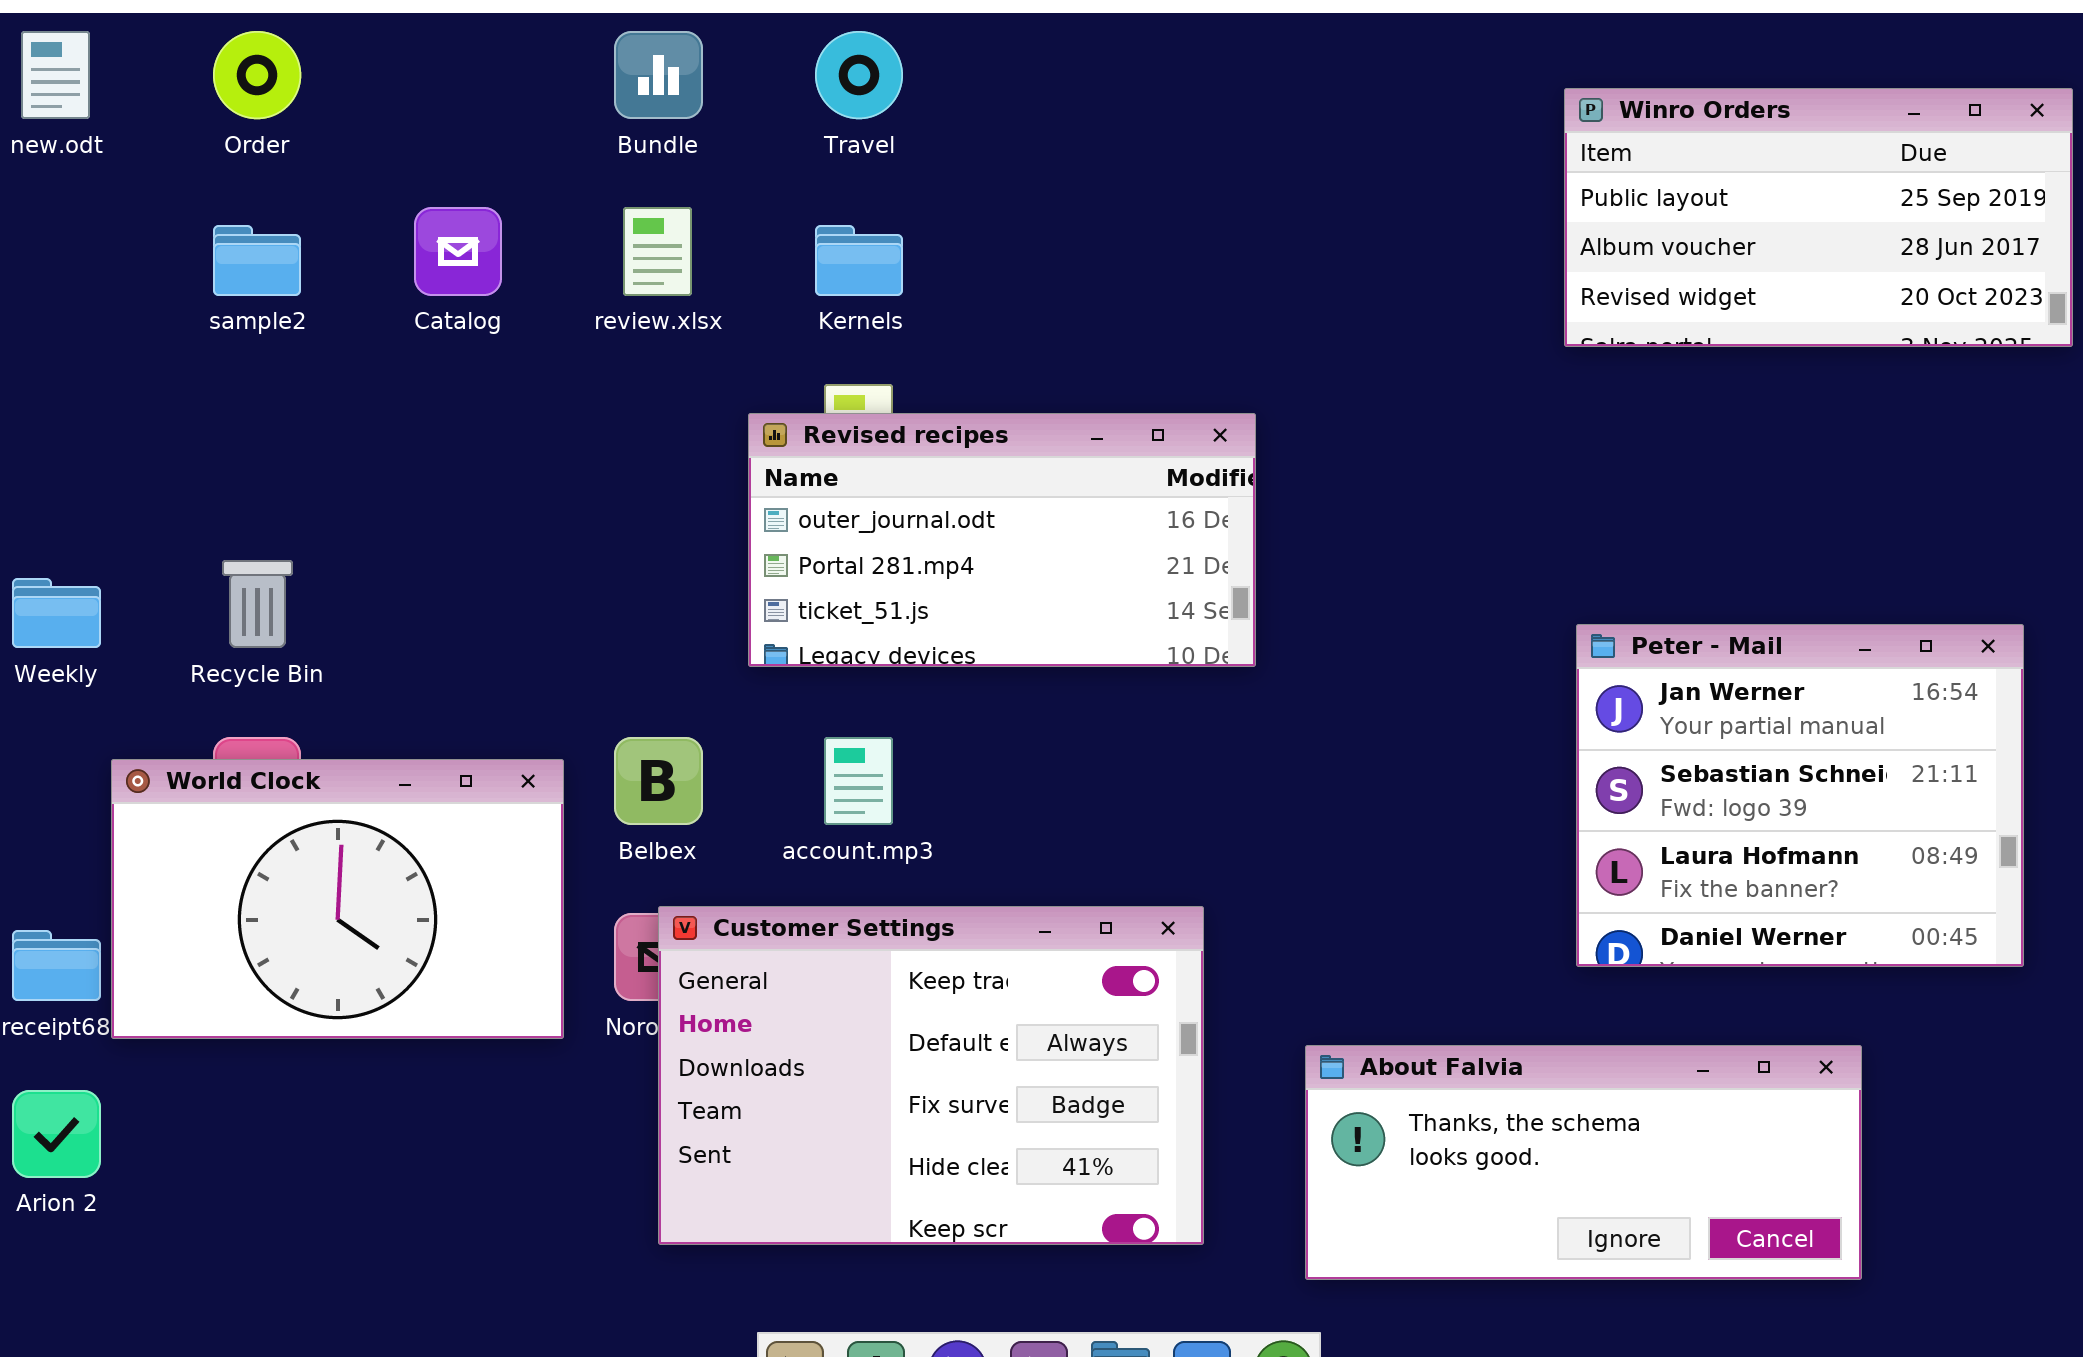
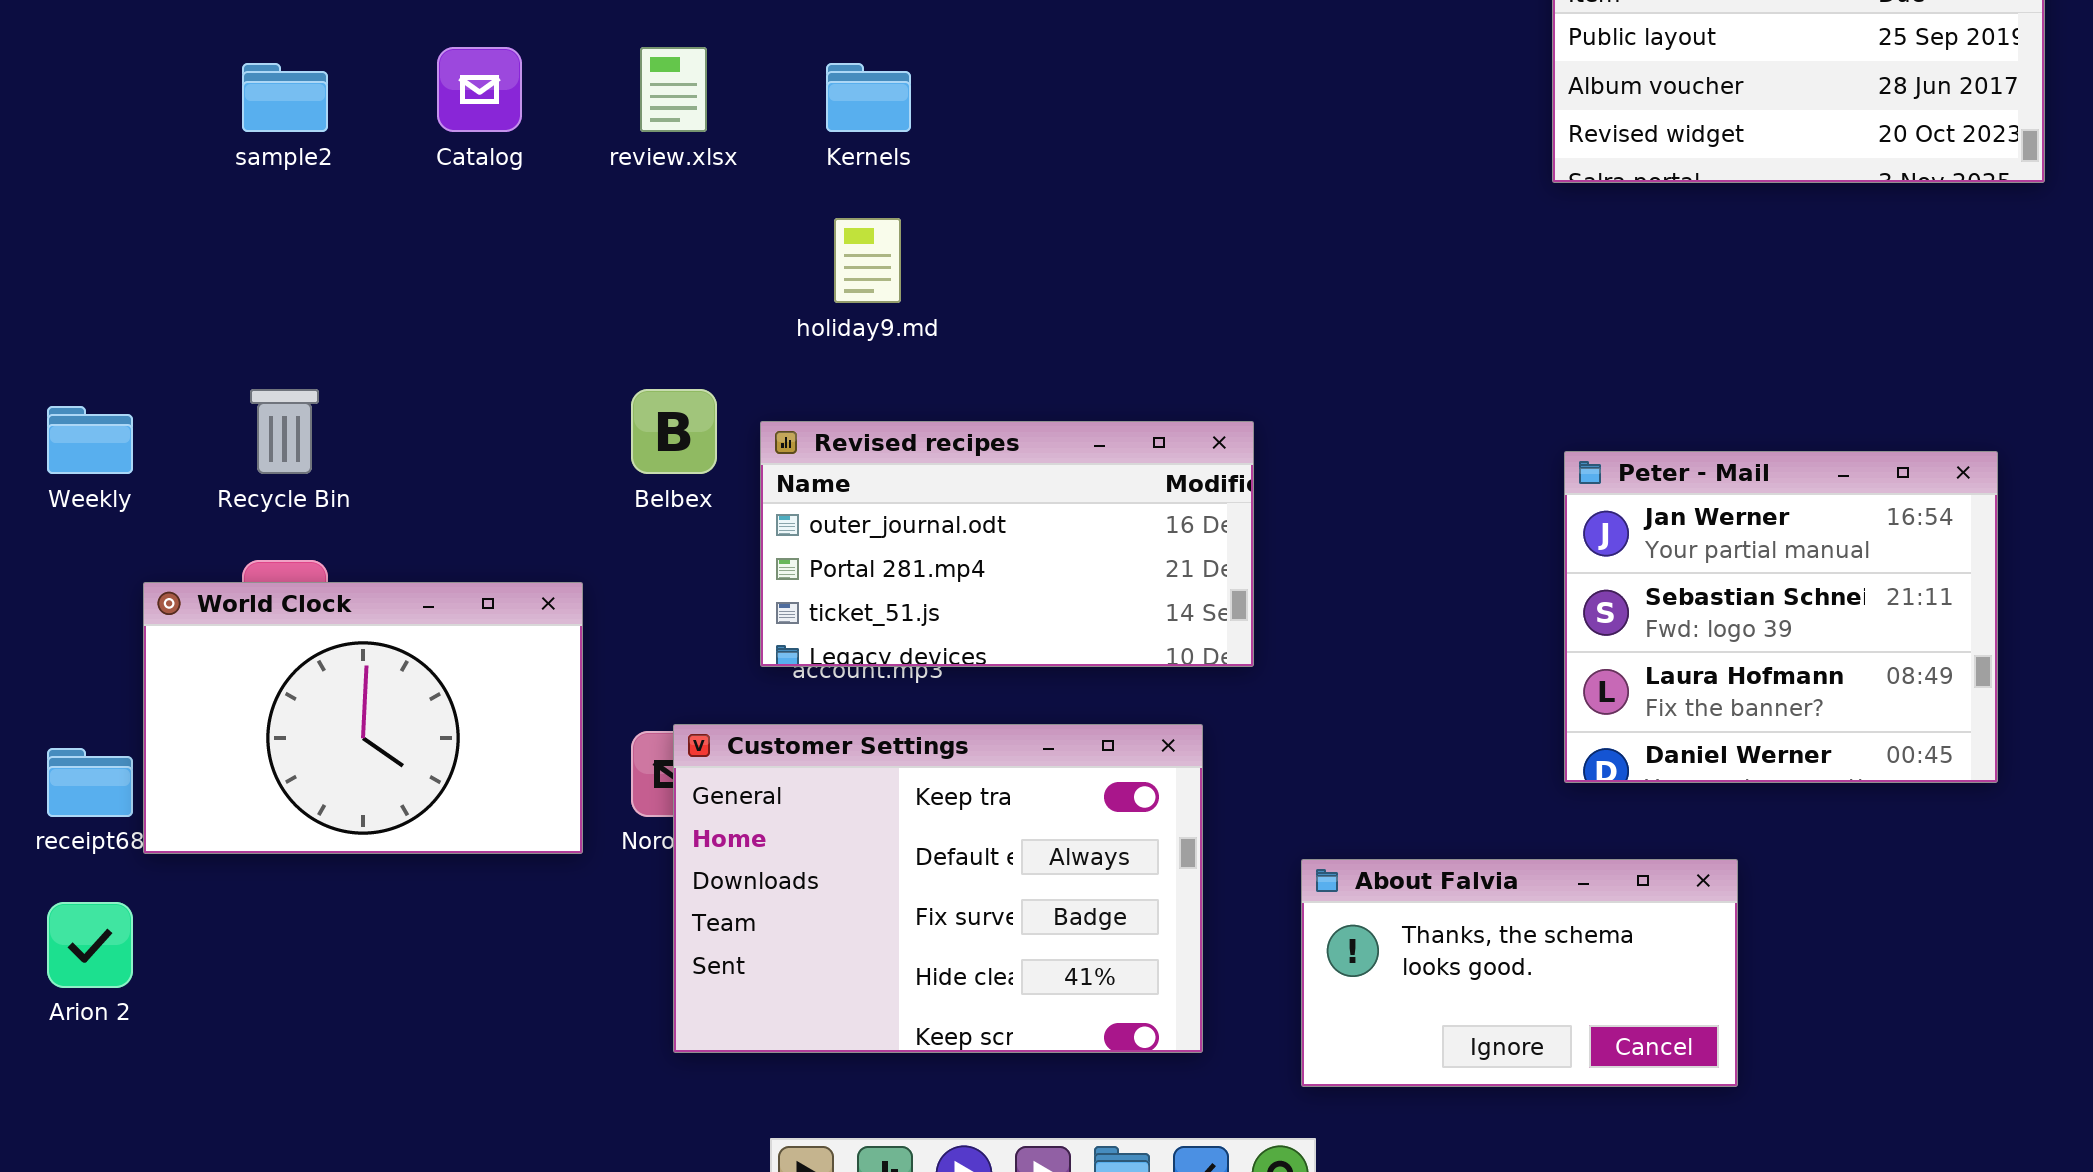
Revised recipes: [748,413,1256,667] -> [760,421,1254,667], moved
Belbex: [614,737,703,825] -> [631,389,717,474], moved
About Falvia: [1305,1045,1862,1280] -> [1301,859,1738,1087], resized

